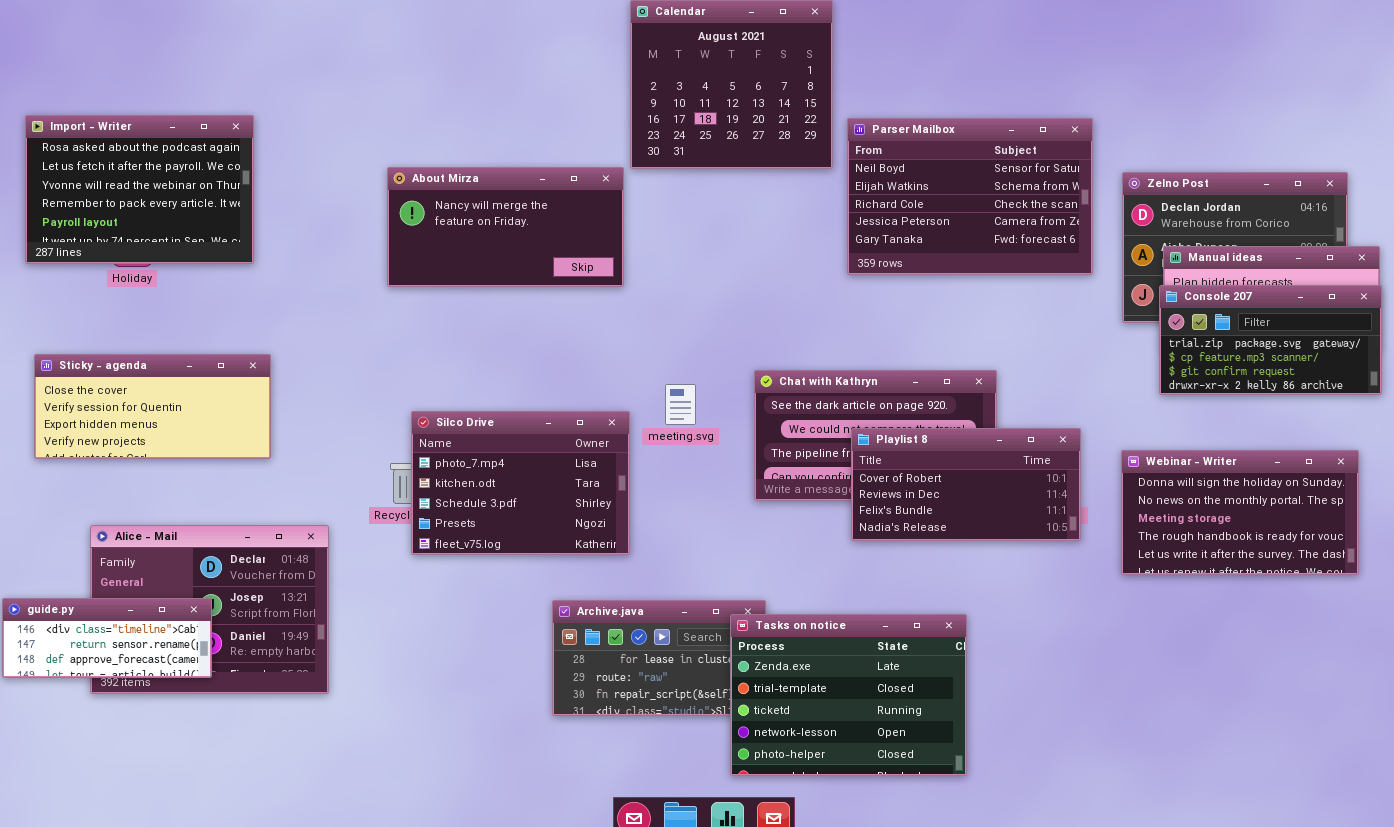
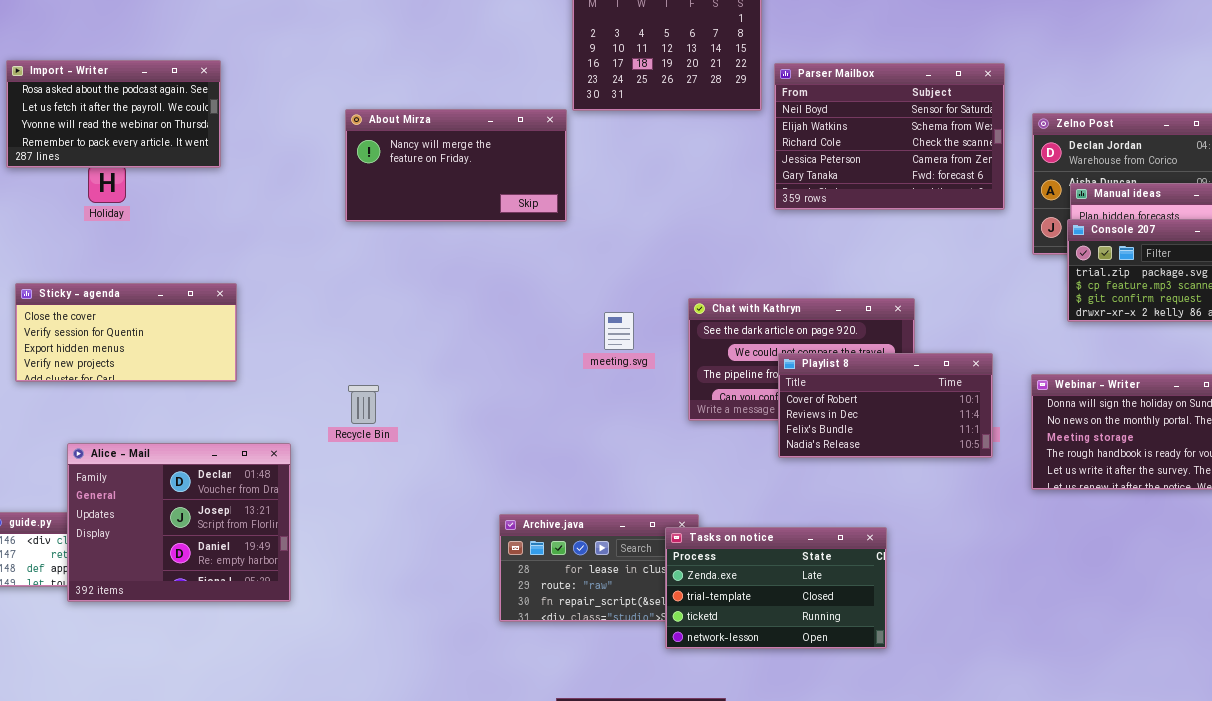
Import - Writer: [25,115,254,264] -> [6,60,221,168], resized
Silco Drive: [411,411,630,555] -> none, closed
Alice - Mail: [90,525,329,694] -> [67,443,291,602], raised
Tasks on notice: [730,614,967,776] -> [665,527,887,649], resized

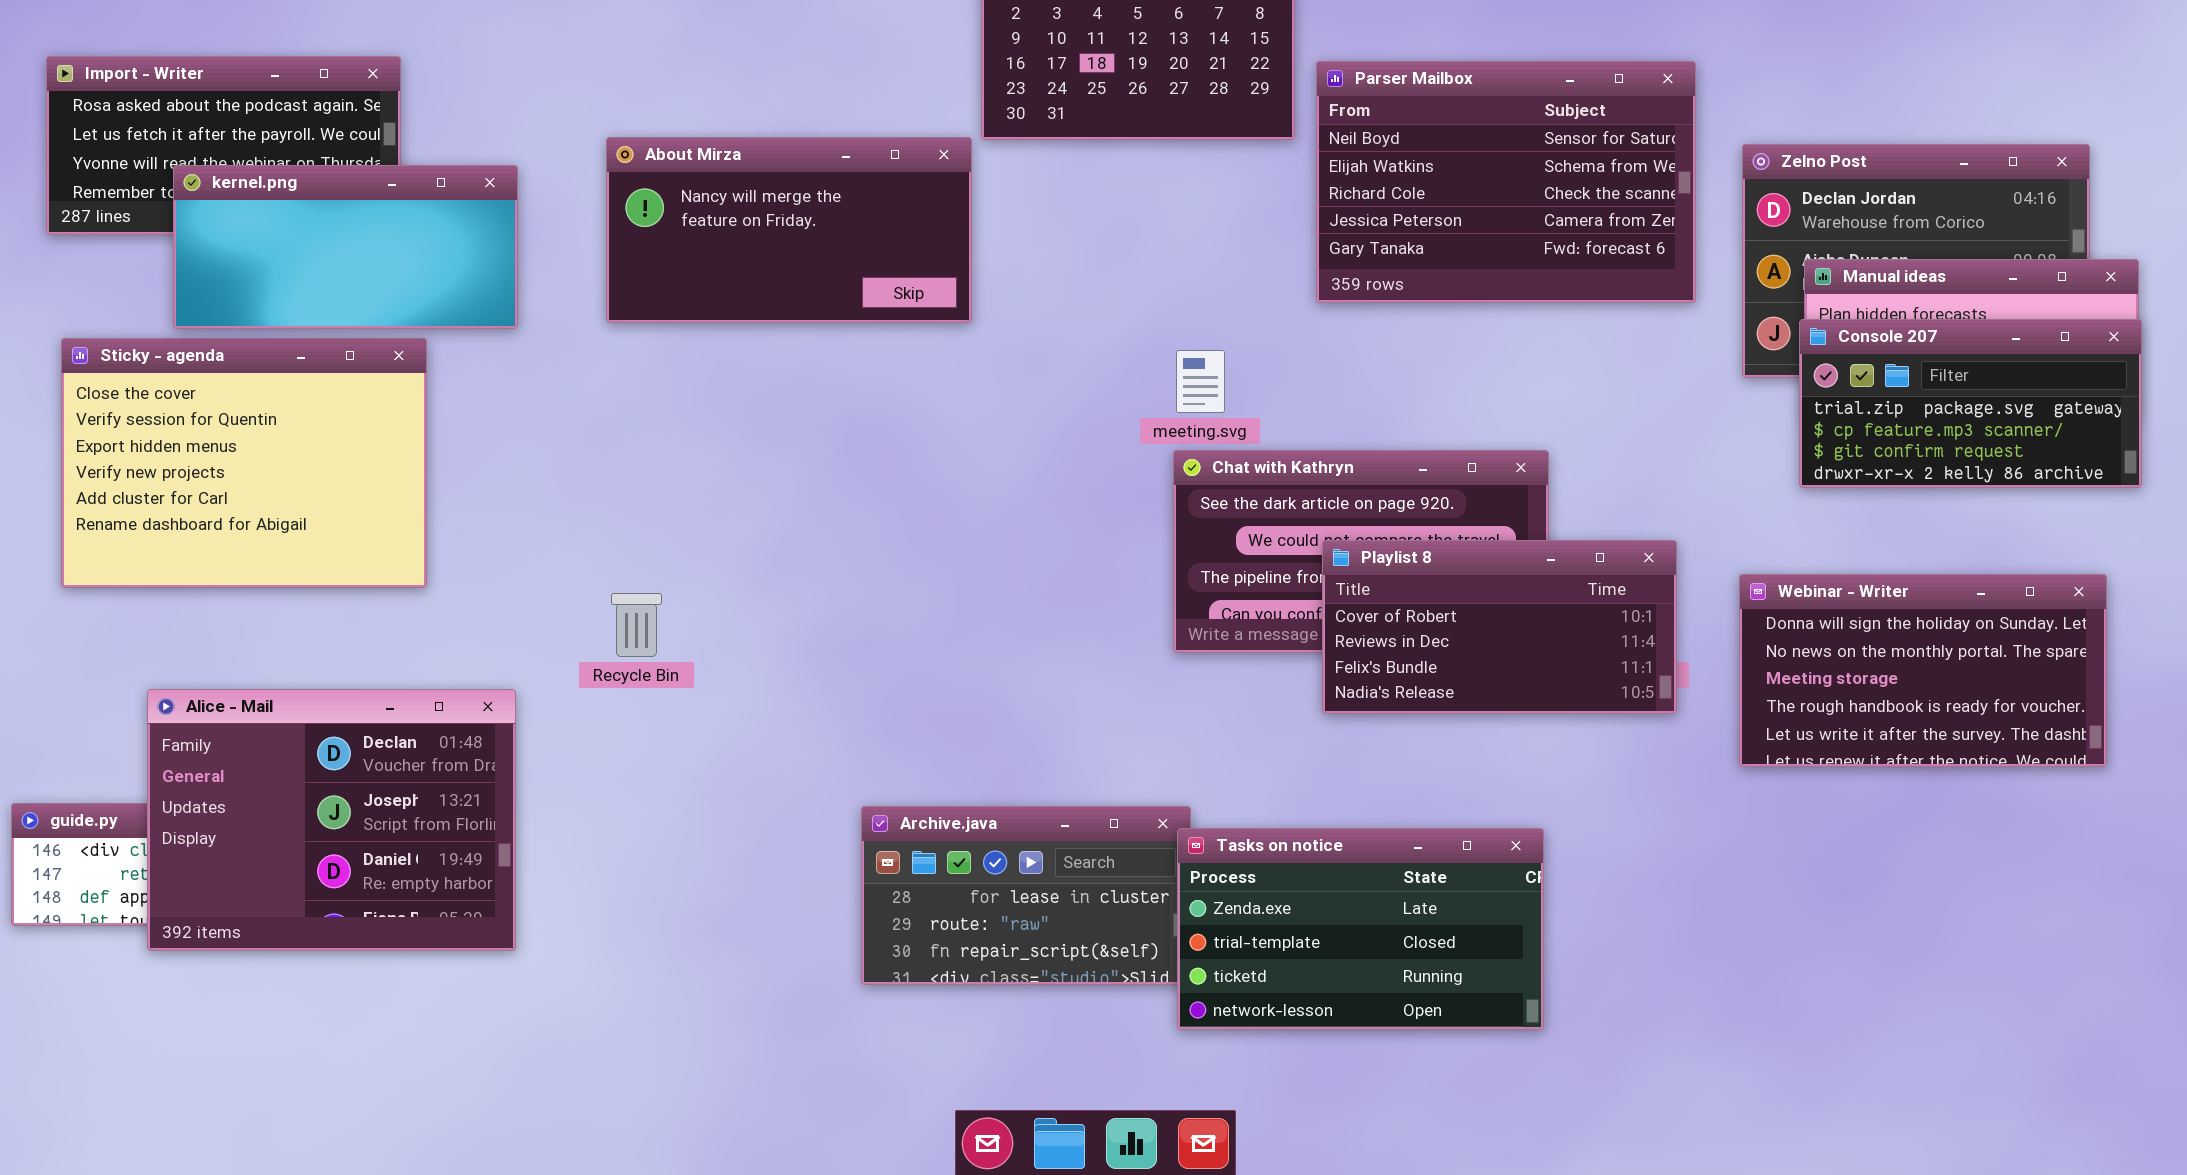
kernel.png: none -> [173,165,518,329], opened
Sticky - agenda: [15,283,237,382] -> [61,338,427,588], resized
meeting.svg: [604,312,634,350] -> [1176,350,1225,413], moved
Tasks on notice: [665,527,887,649] -> [1177,828,1544,1030], moved

